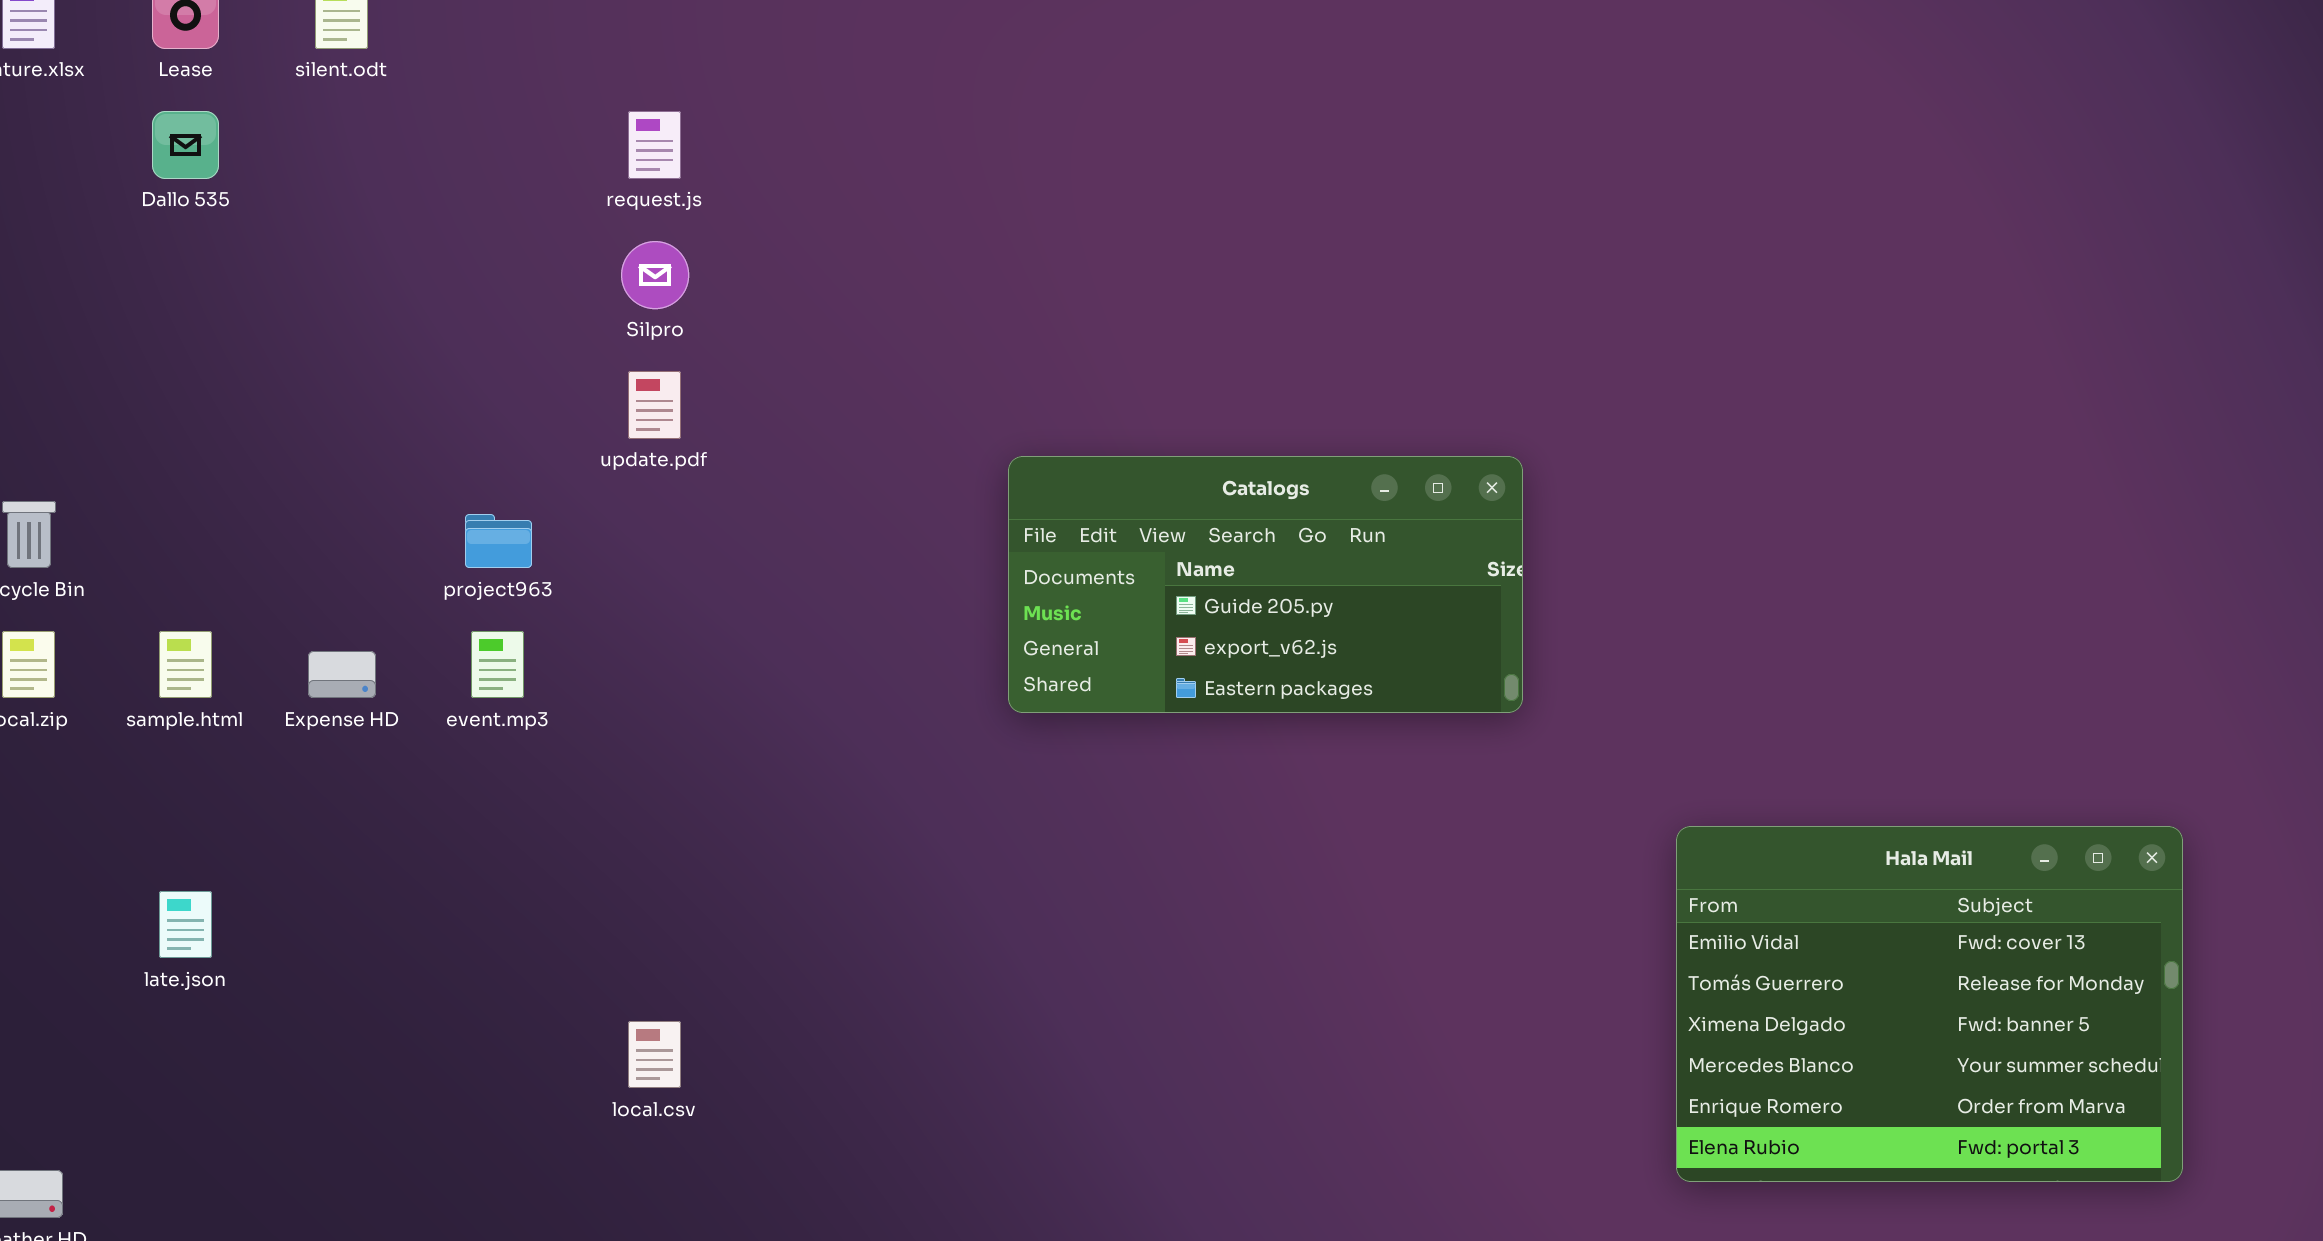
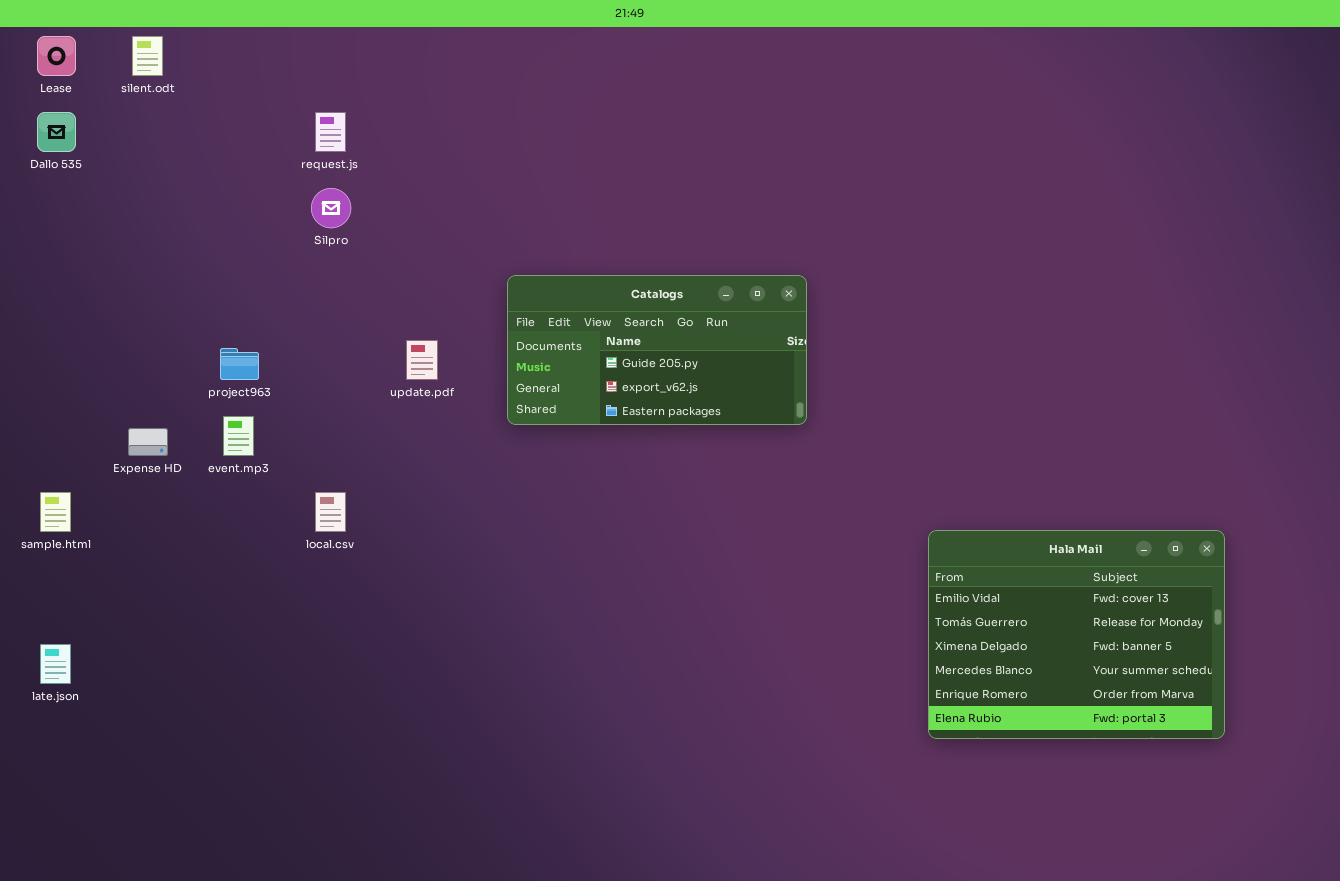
update.pdf: [628,371,681,439] -> [406,340,438,380], moved
Catalogs: [1008,456,1523,713] -> [507,275,807,425], moved
sample.html: [159,631,212,698] -> [40,492,71,532], moved
late.json: [159,891,212,958] -> [40,644,71,684], moved
local.csv: [628,1021,681,1088] -> [315,492,346,532], moved

